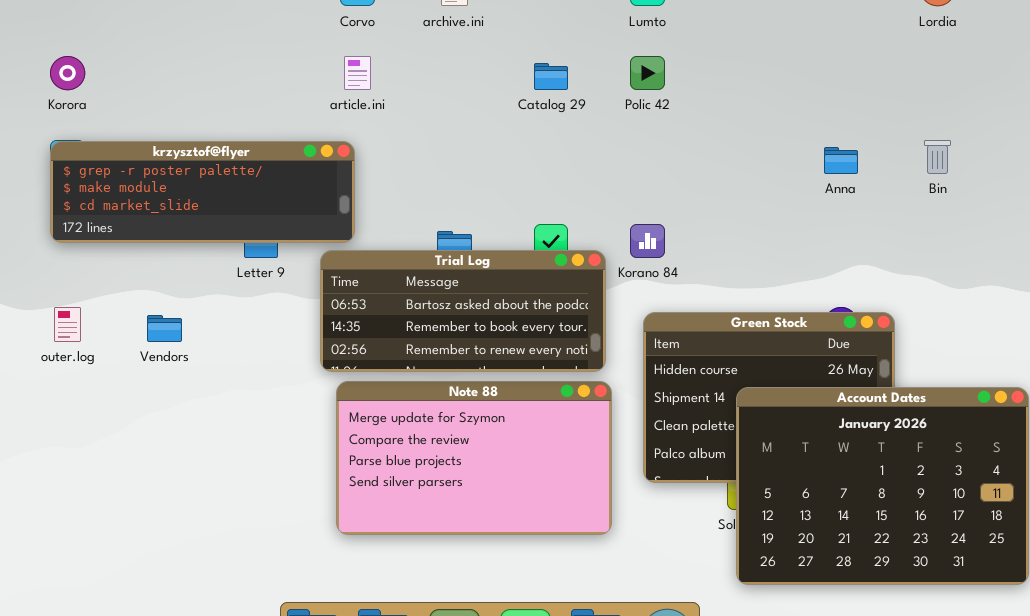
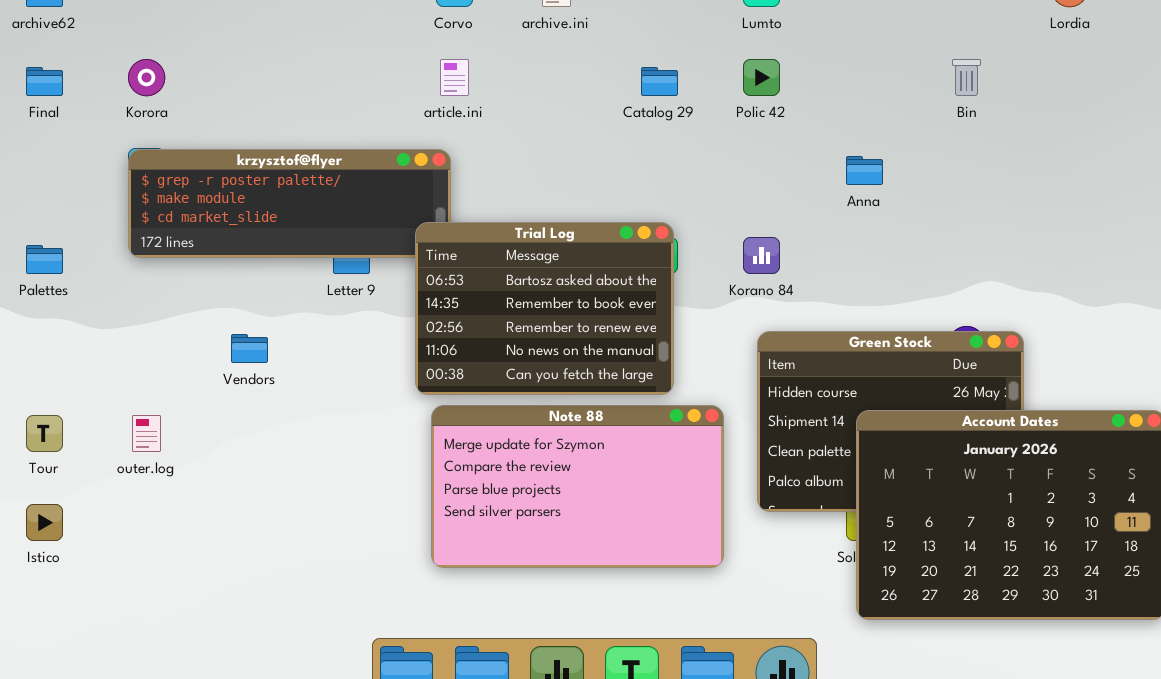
Bin: [924,140,951,174] -> [952,59,981,96], moved
Anna: [824,147,858,174] -> [846,156,883,185], moved
Trial Log: [320,250,606,372] -> [415,222,674,395], resized
outer.log: [54,307,81,342] -> [132,415,161,452], moved

